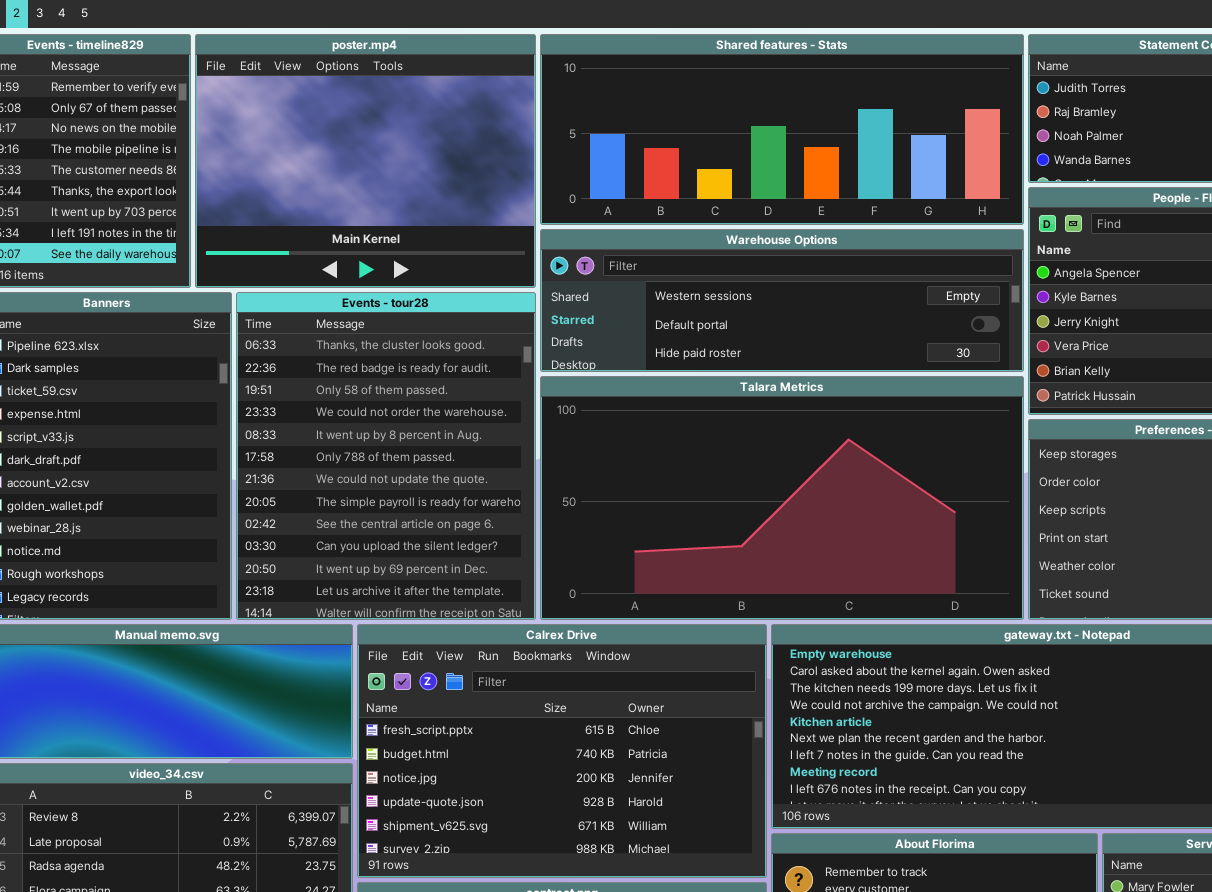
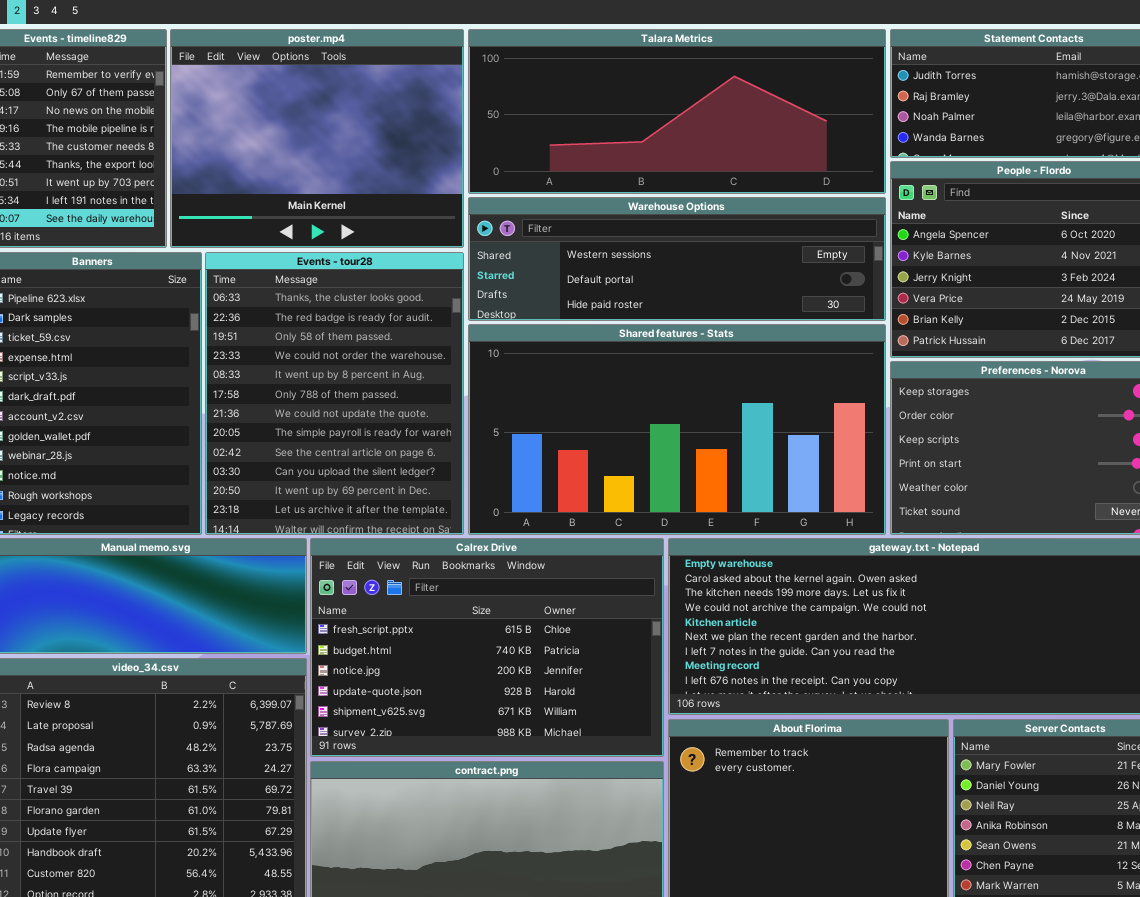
Shared features - Stats: [540,34,1024,225] -> [468,324,886,535], moved, resized
Talara Metrics: [540,376,1024,620] -> [468,29,886,194], moved, resized

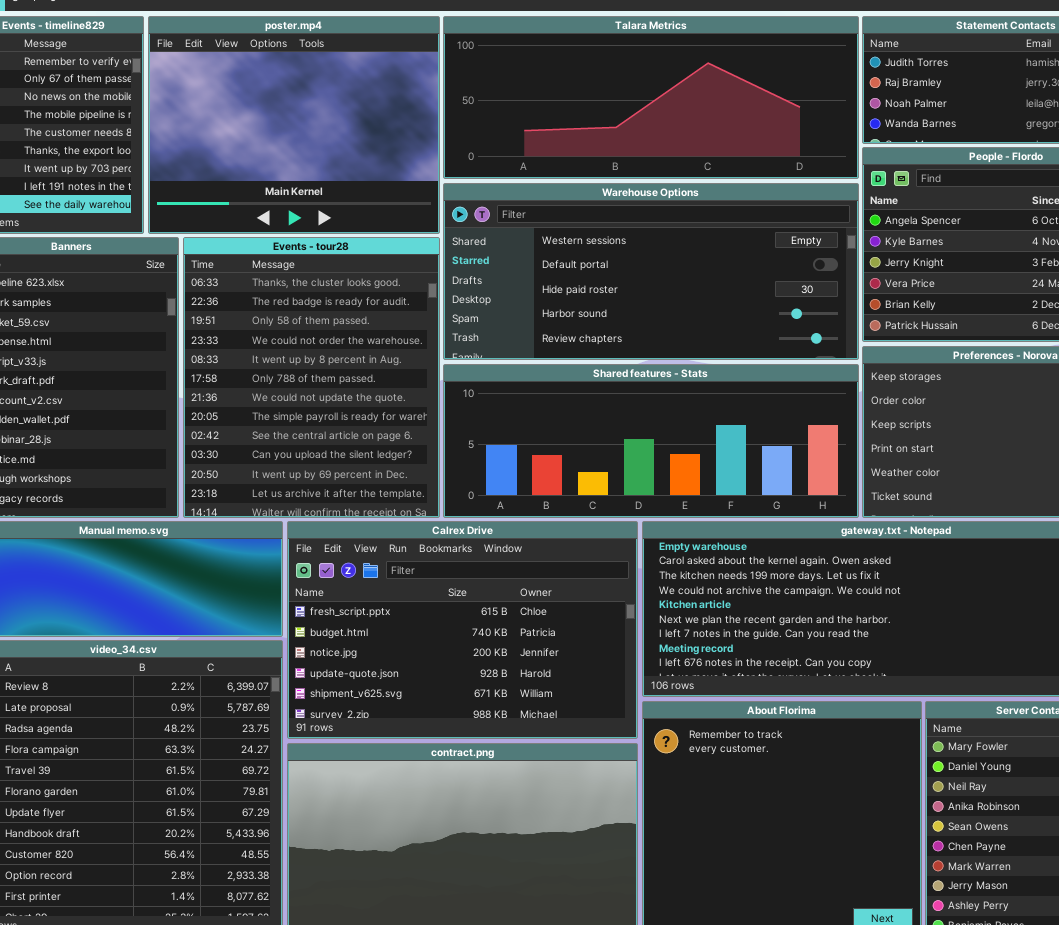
Warehouse Options: [468,197,886,321] -> [443,183,859,360], resized
Shared features - Stats: [468,324,886,535] -> [443,364,859,518], resized

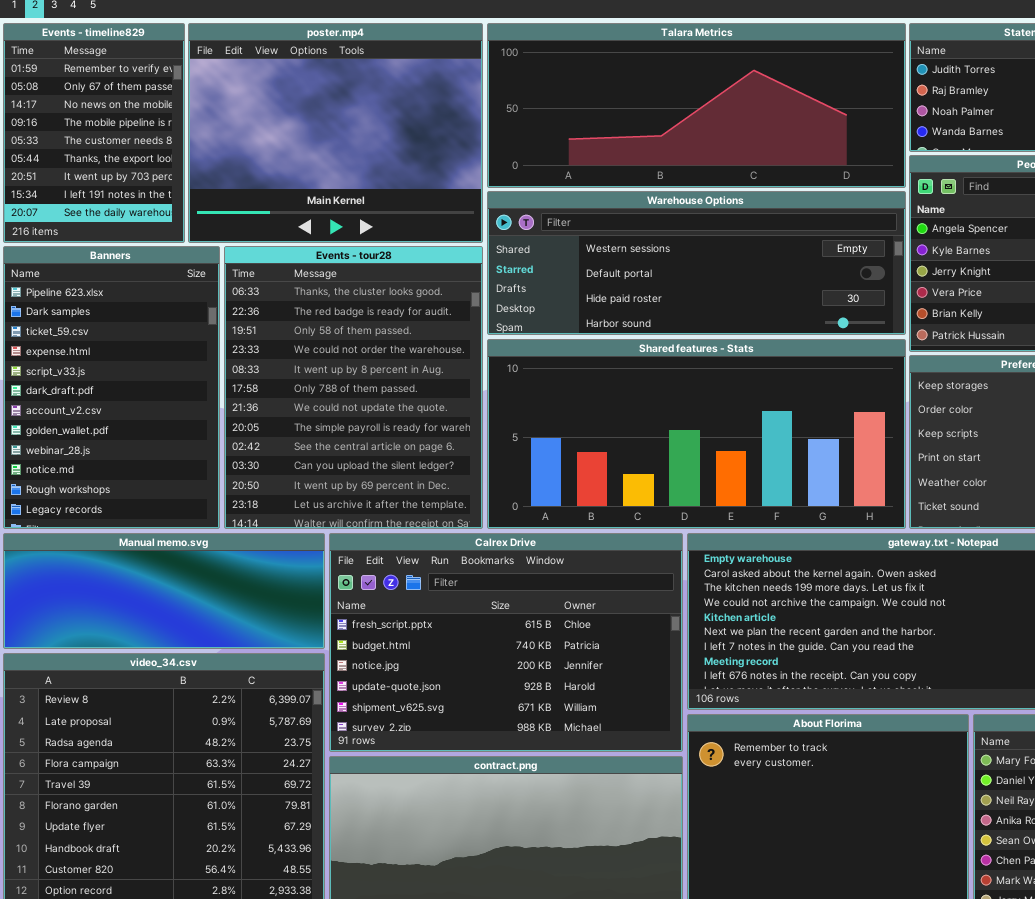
Warehouse Options: [443,183,859,360] -> [487,191,906,335], resized
Shared features - Stats: [443,364,859,518] -> [487,339,906,529], resized

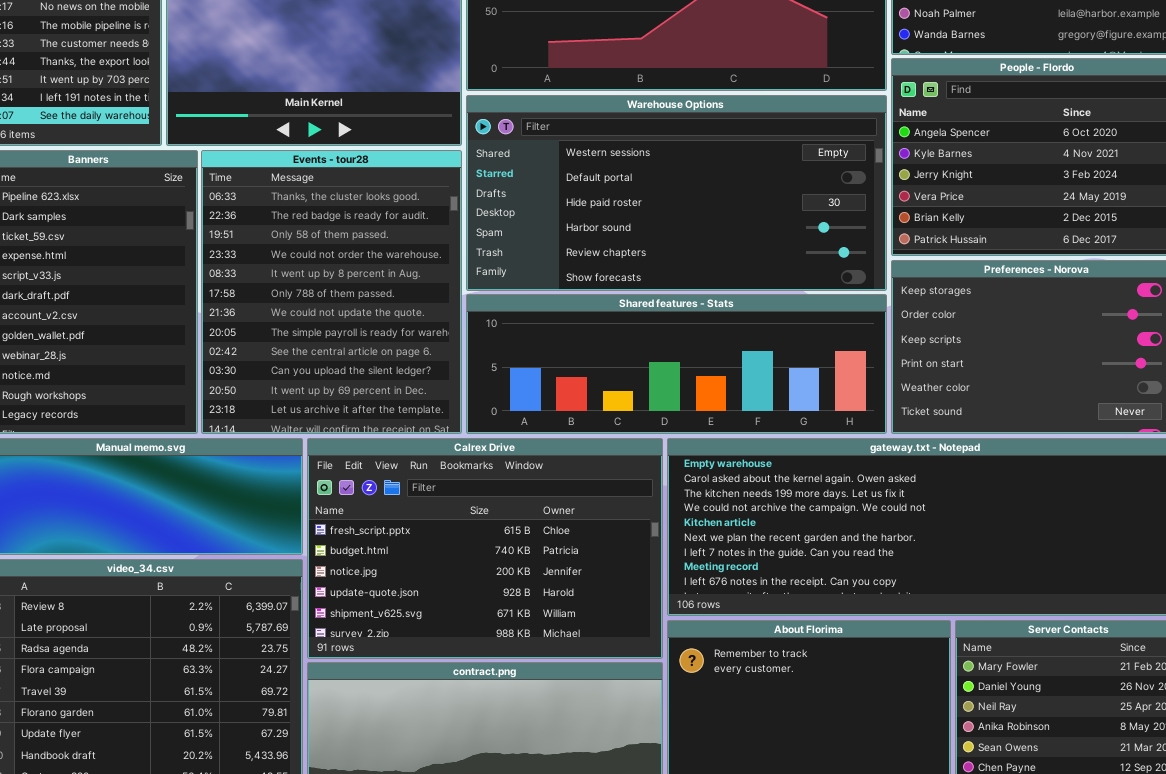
Warehouse Options: [487,191,906,335] -> [466,95,887,291], resized
Shared features - Stats: [487,339,906,529] -> [466,294,887,434], resized

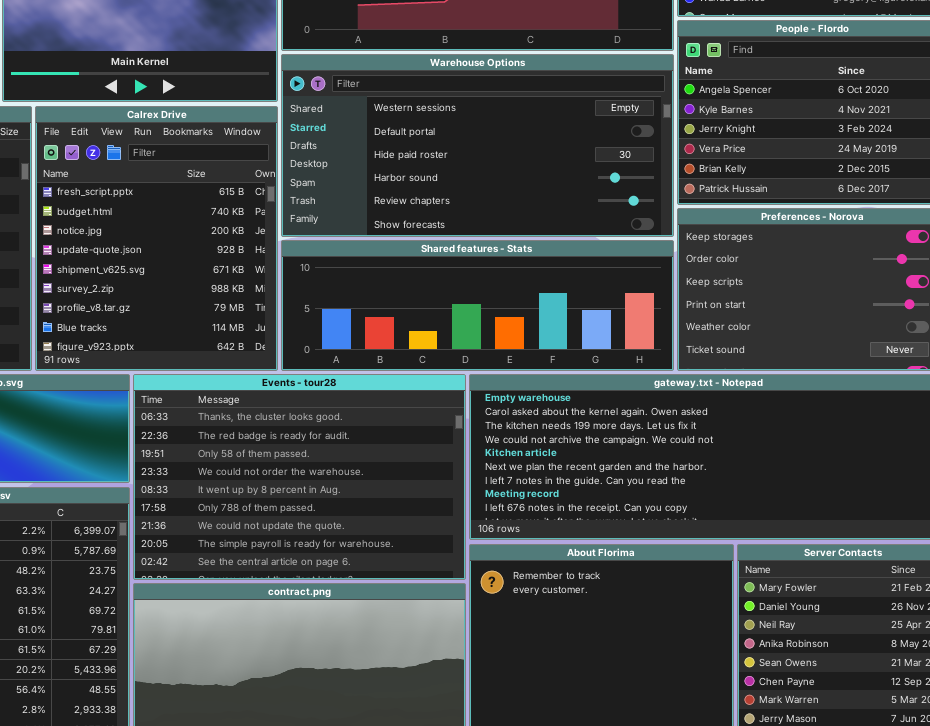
Events - tour28: [201,150,462,434] -> [133,374,466,580], moved, resized
Calrex Drive: [307,438,663,659] -> [35,106,278,371], moved, resized

